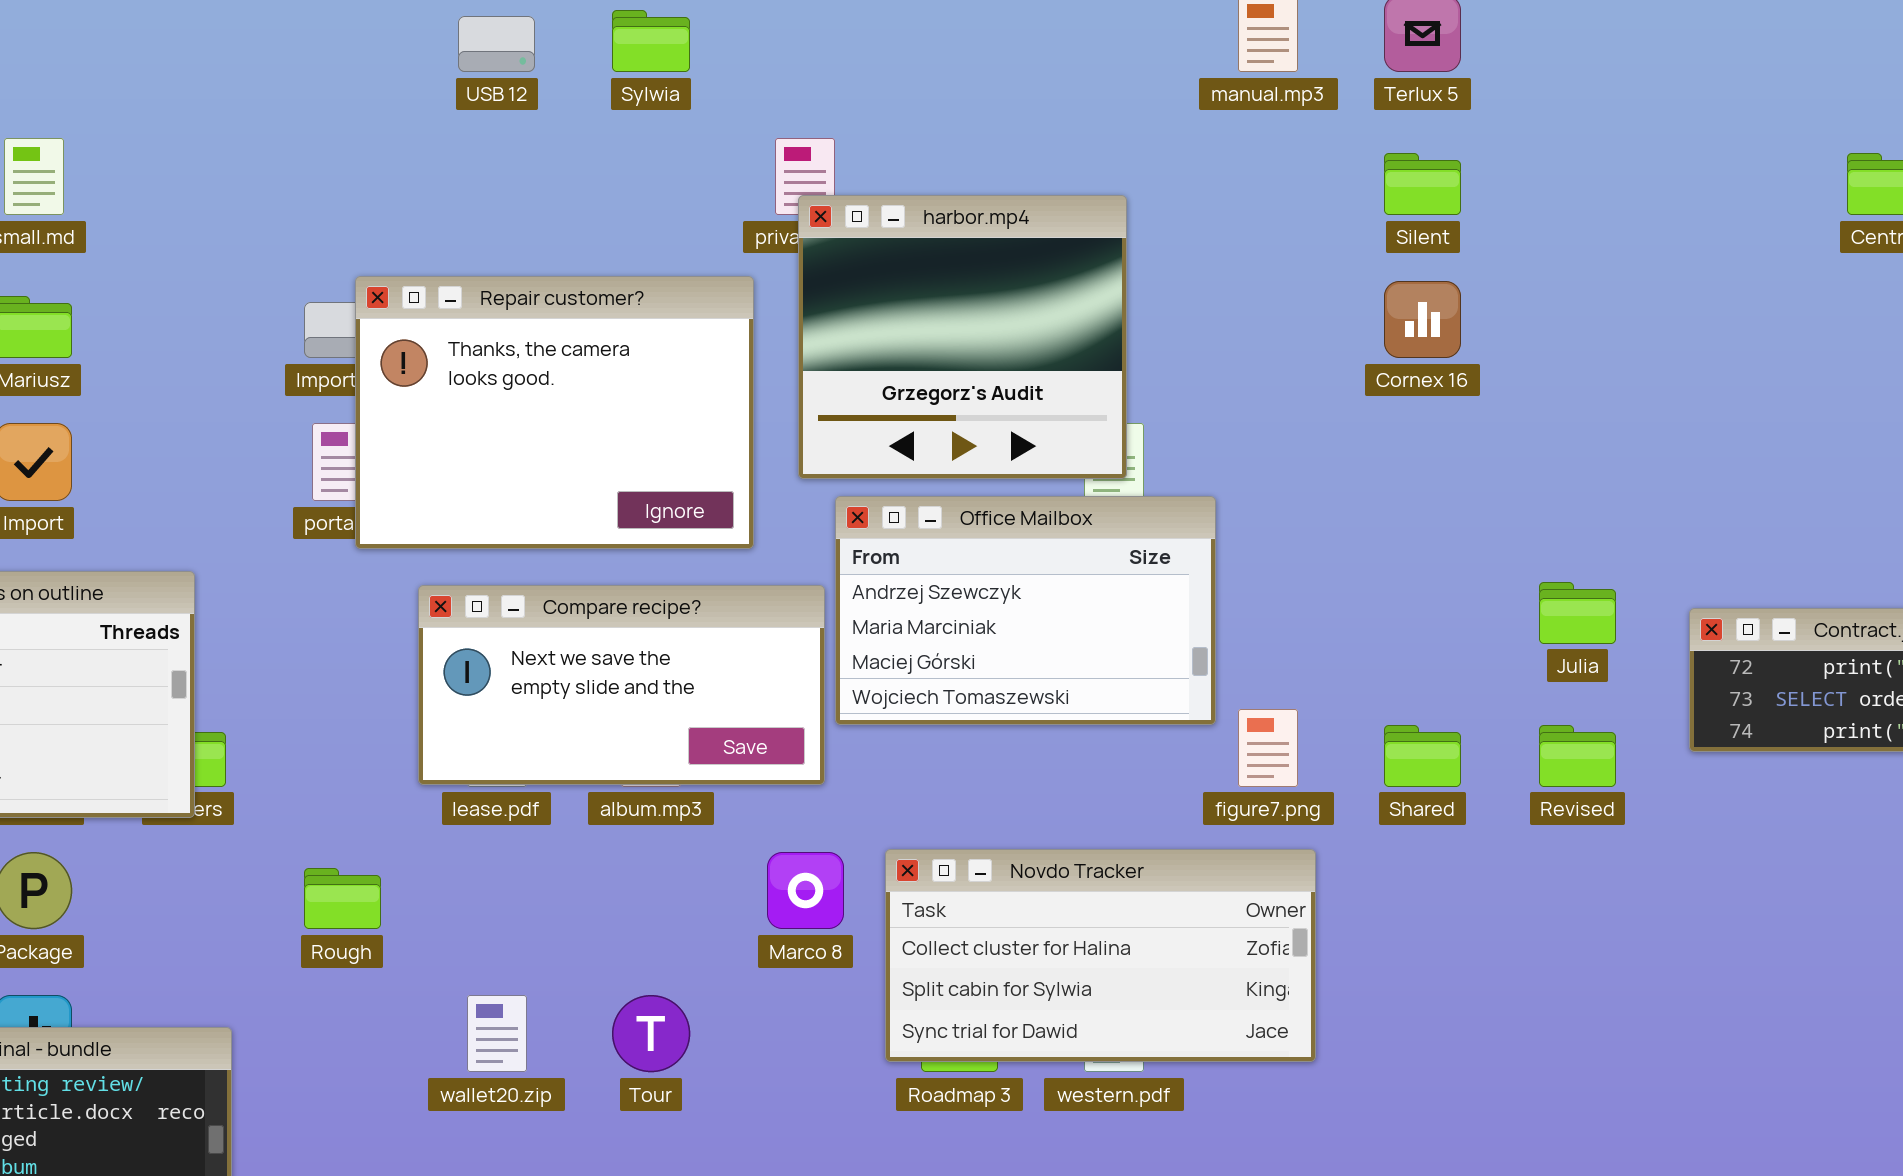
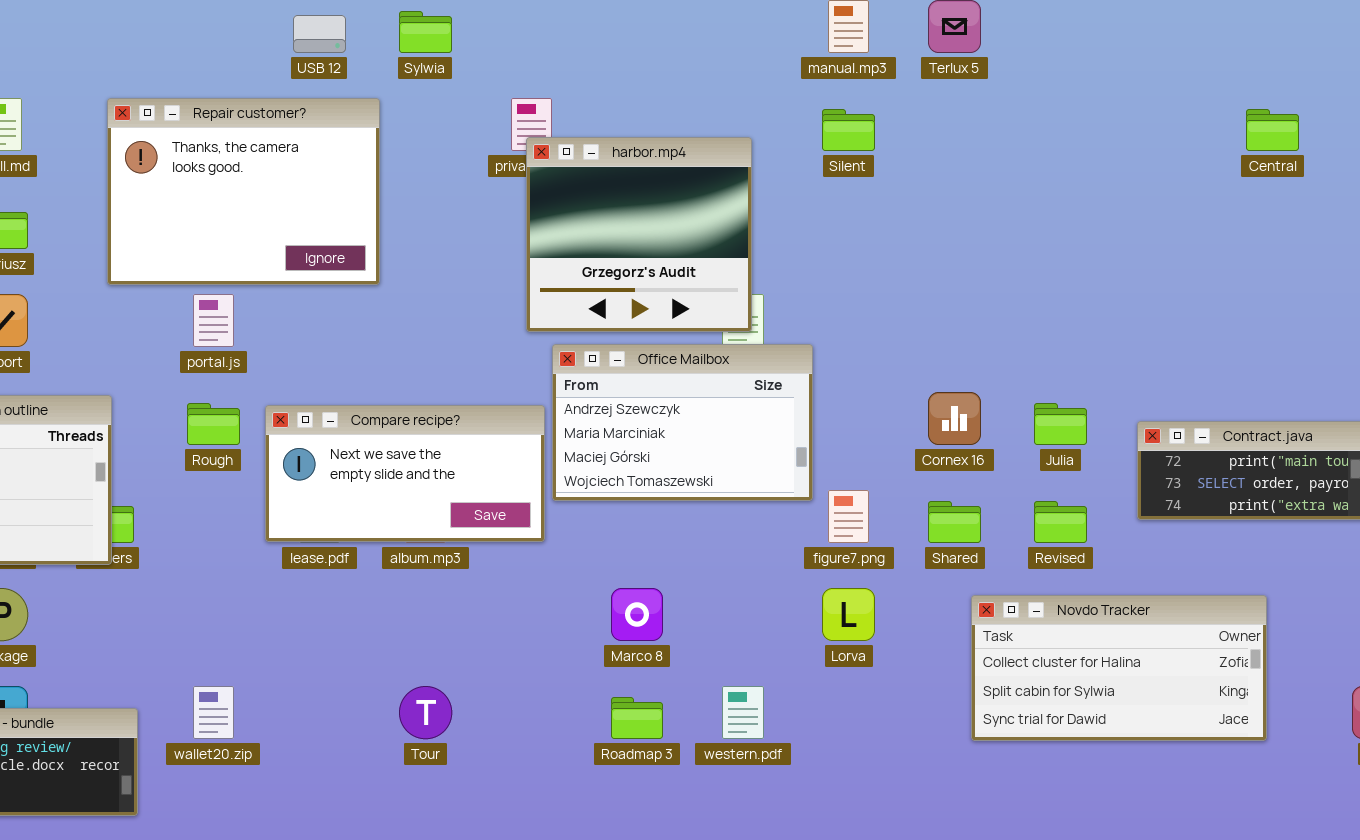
Silent: [1384,153,1461,215] -> [822,109,875,151], moved
Repair customer?: [355,276,754,549] -> [107,98,380,285], moved
Cornex 16: [1384,281,1461,358] -> [928,392,981,445], moved
Novdo Tracker: [885,849,1316,1062] -> [971,595,1267,741], moved
Marco 8: [767,852,844,929] -> [611,588,663,641], moved
Rough: [304,868,381,929] -> [187,403,240,445], moved
wallet20.zip: [467,995,527,1072] -> [193,686,234,739], moved

